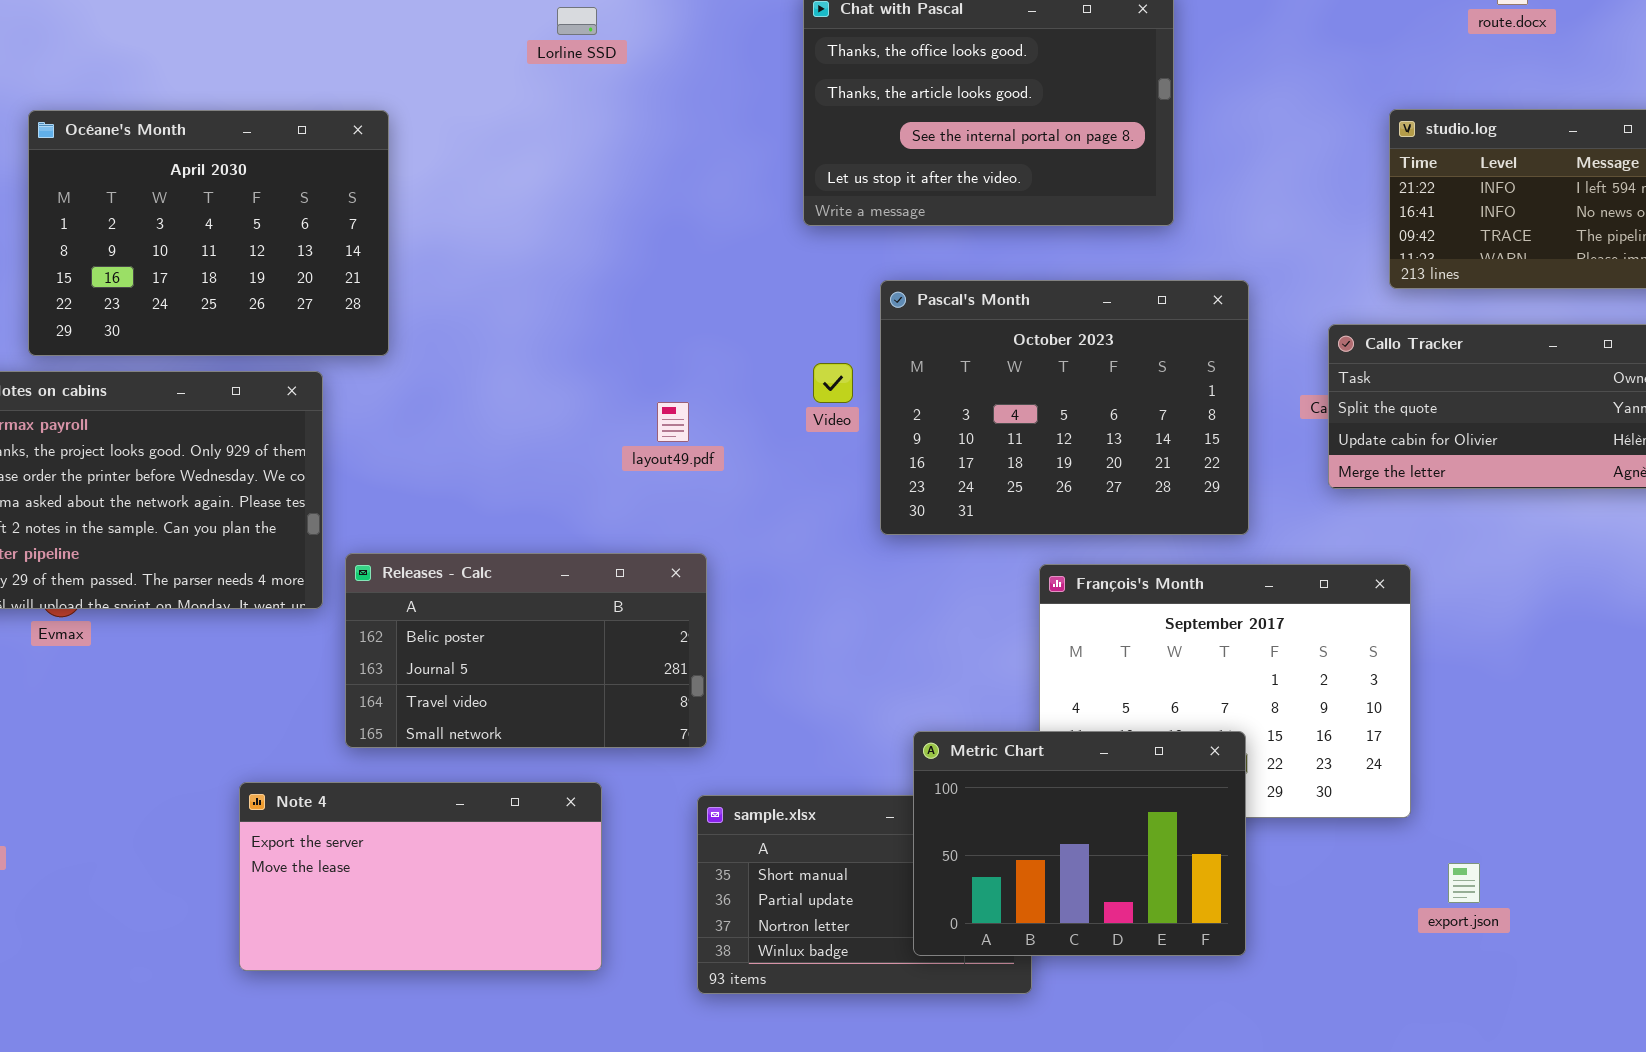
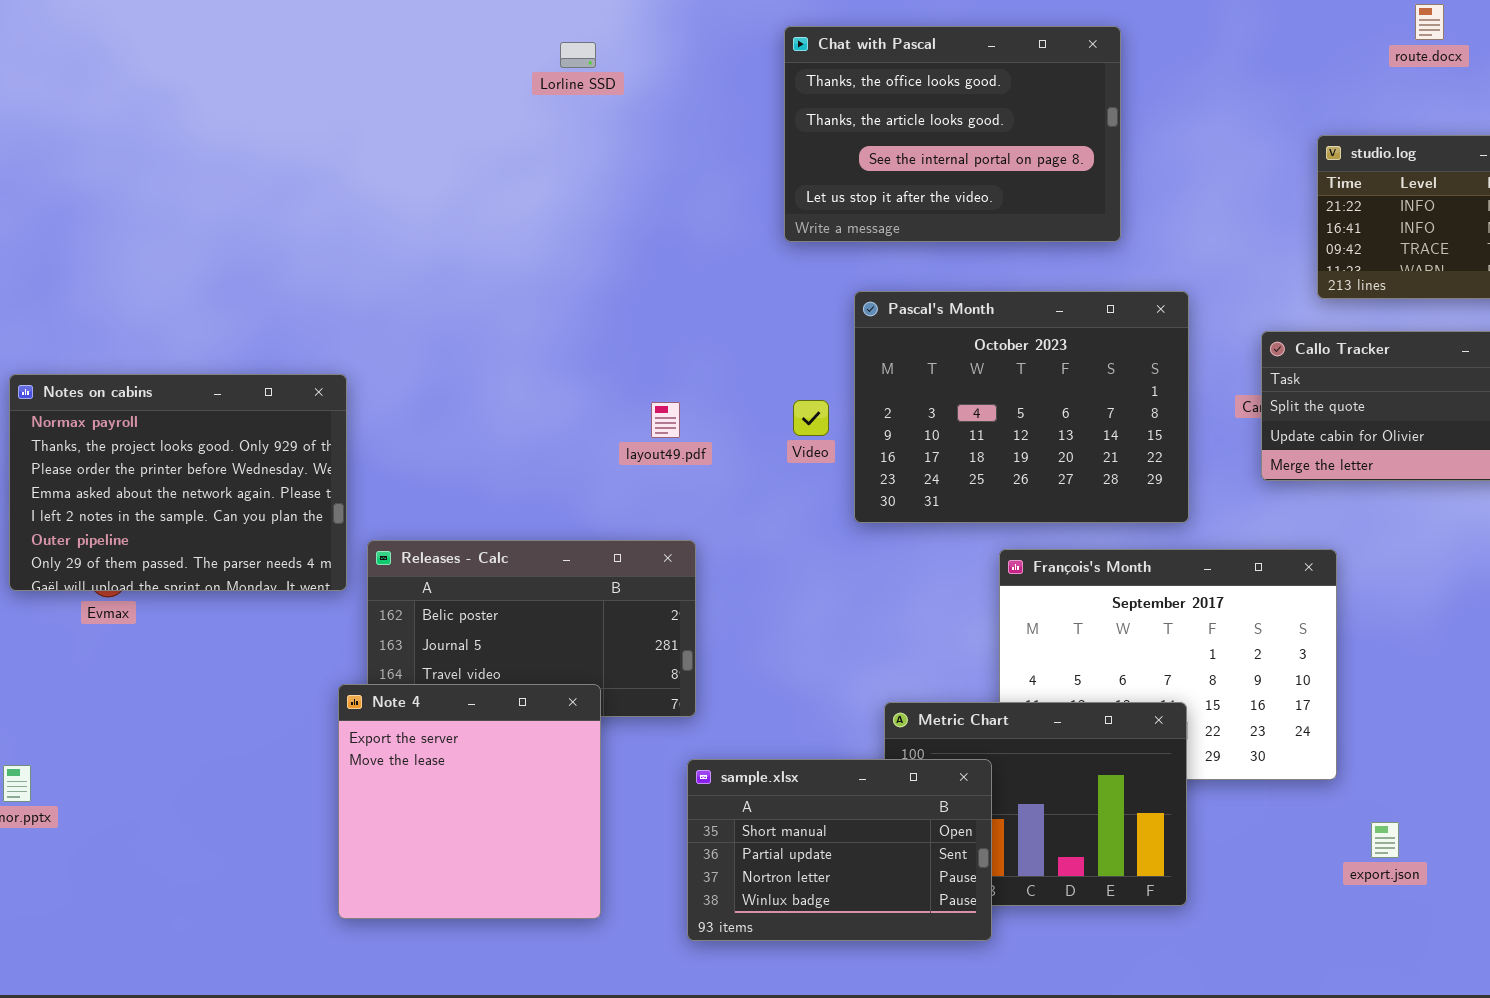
Océane's Month: [28,110,389,356] -> none, closed
Video: [813,363,853,403] -> [793,400,829,436], moved
Note 4: [239,782,602,971] -> [338,684,601,919], resized
sample.xlsx: [697,795,1032,994] -> [687,759,992,941], raised

